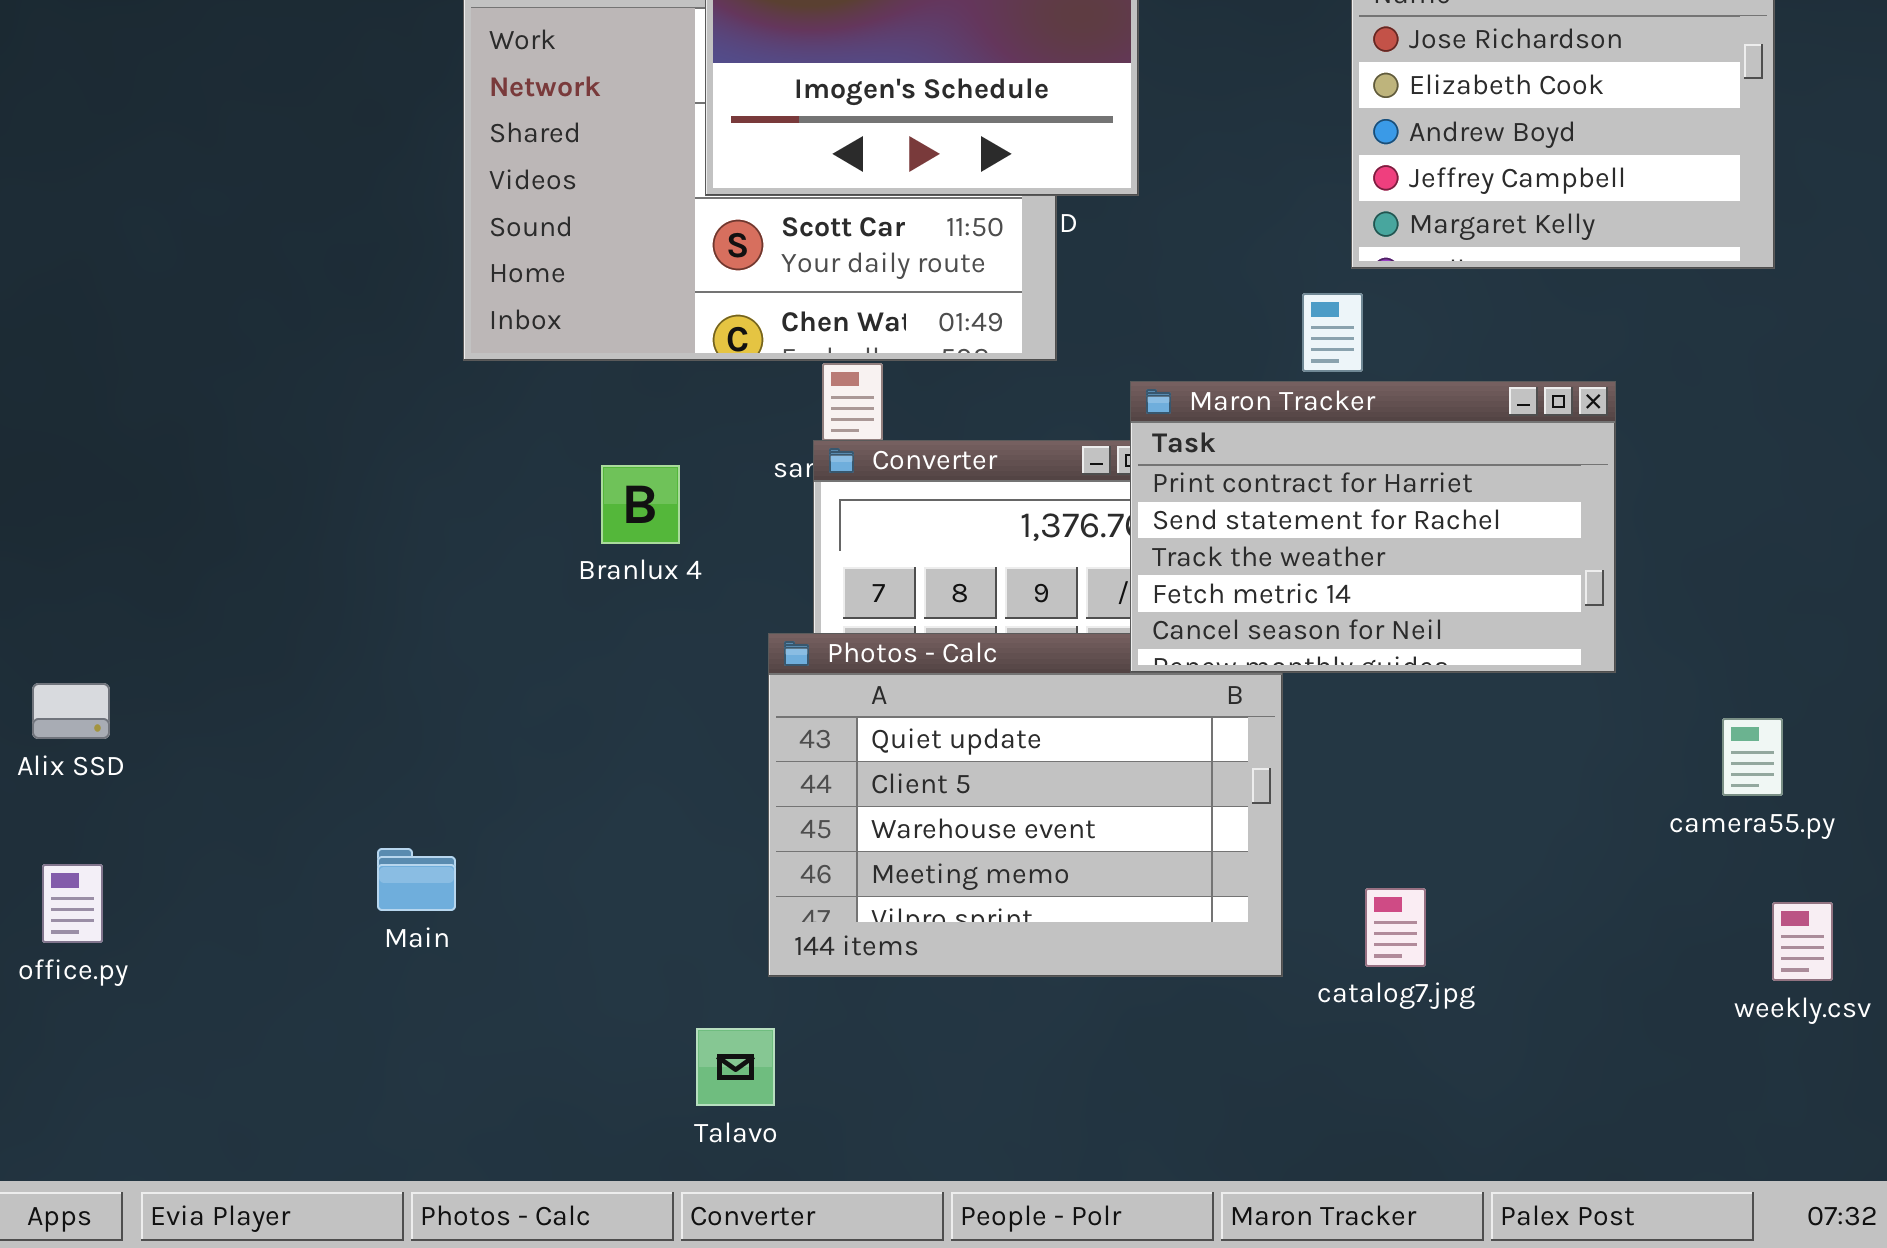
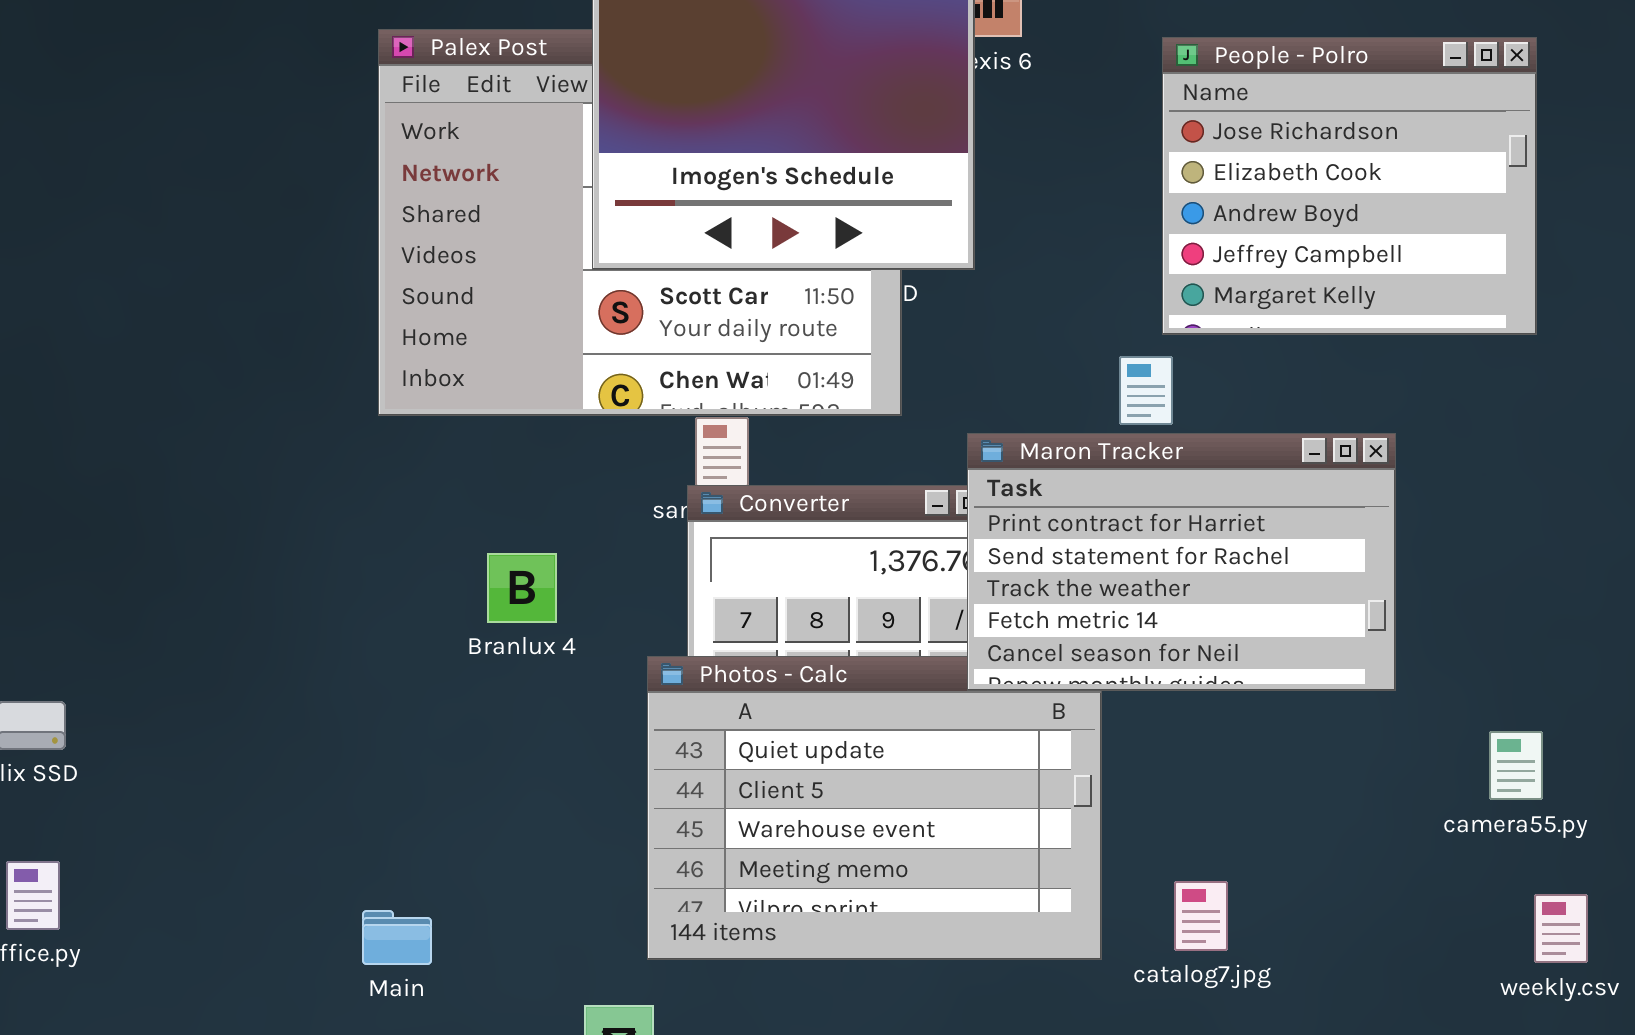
Branlux 4: [601,465,680,544] -> [487,553,557,623], moved
Main: [377,848,456,911] -> [362,910,432,965], moved

